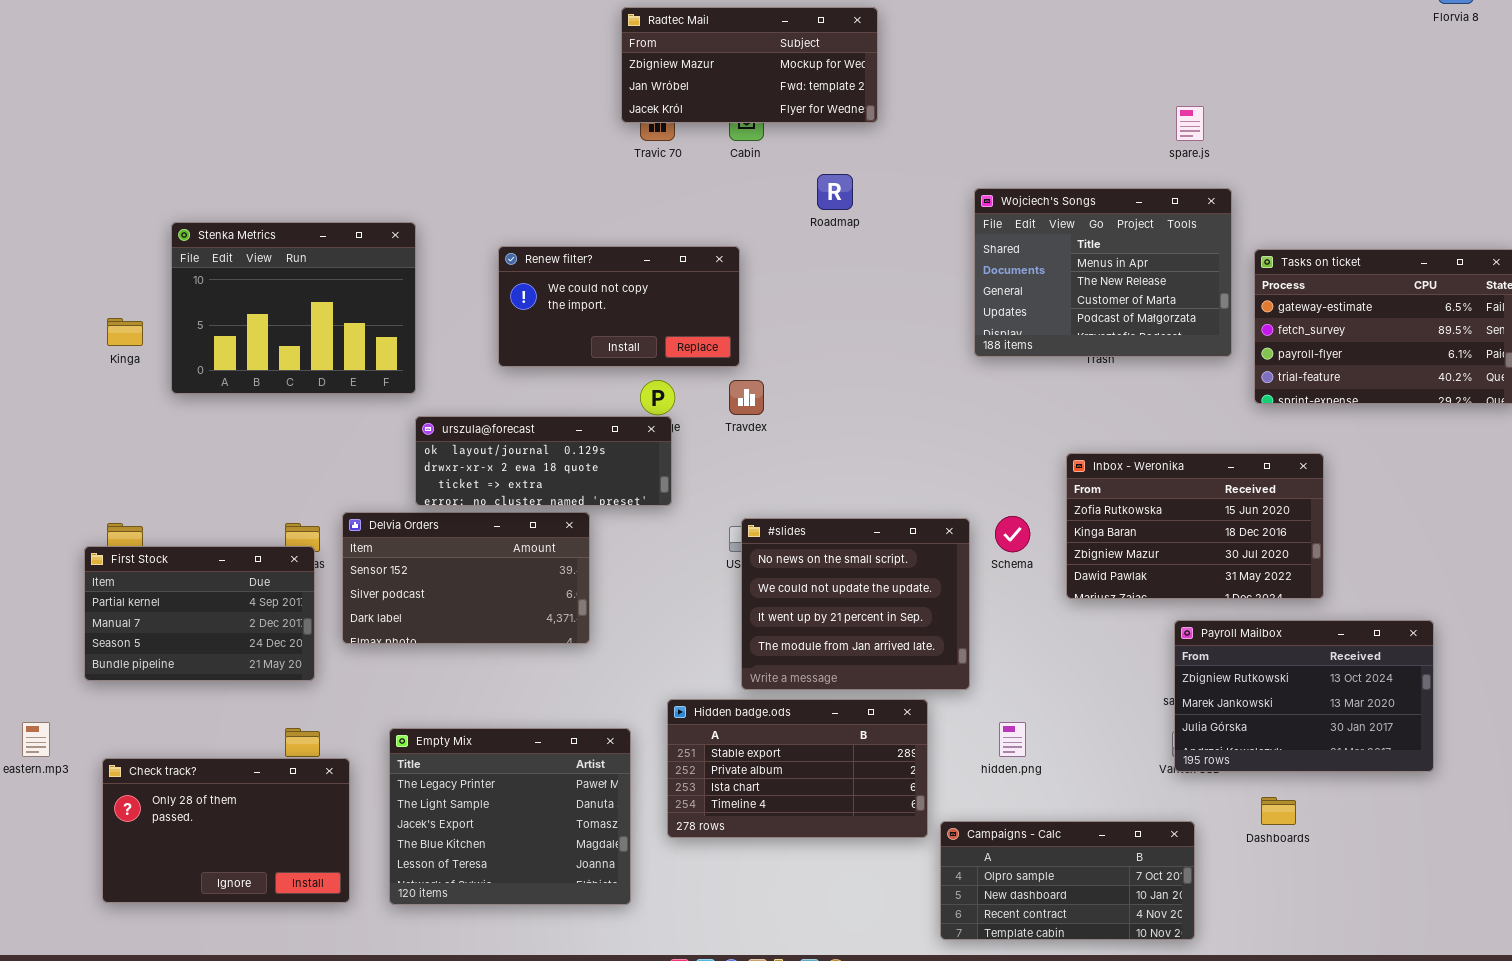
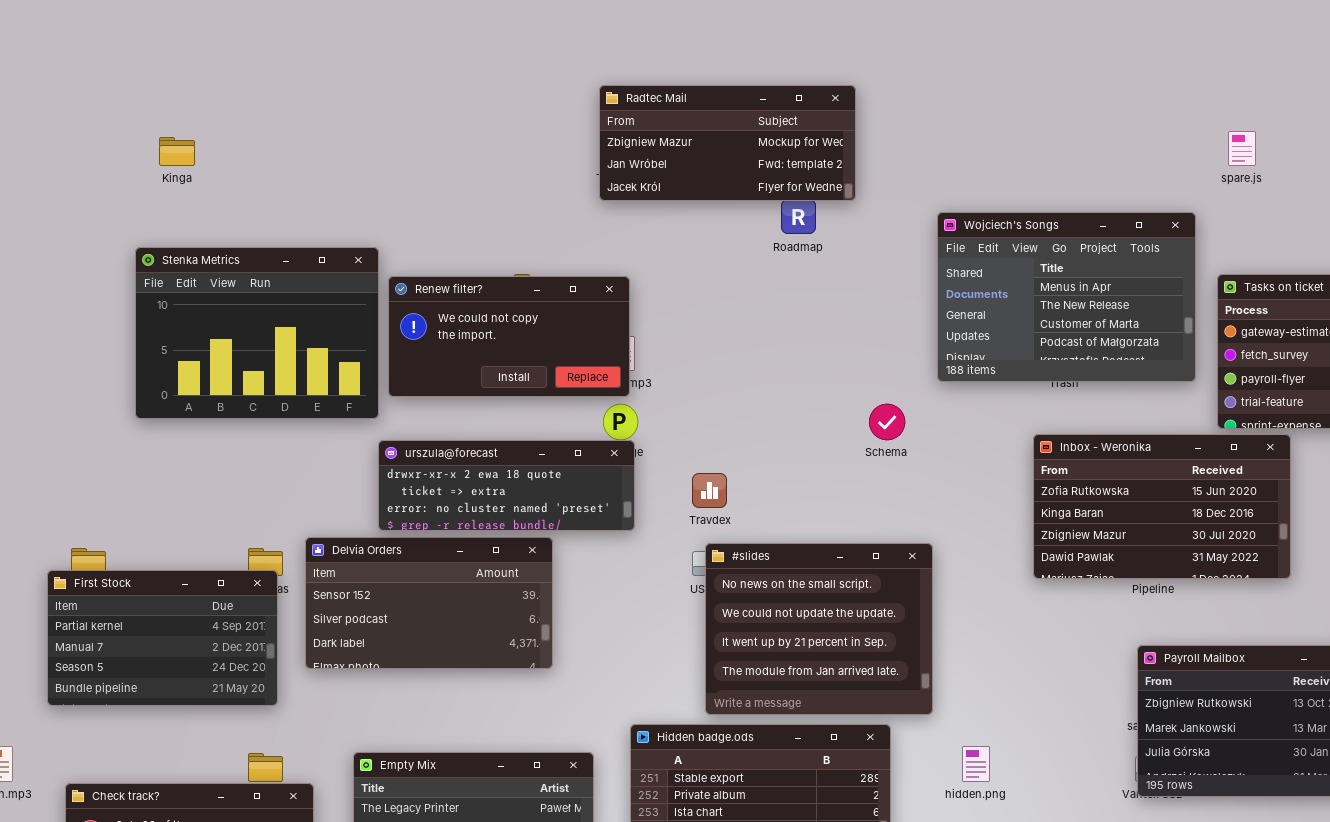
Radtec Mail: [621,7,878,123] -> [599,85,856,201], moved
spare.js: [1176,106,1204,141] -> [1228,131,1256,166], moved
Renew filter?: [498,246,740,367] -> [388,276,630,397], moved
Kinga: [107,318,143,346] -> [159,137,195,166], moved
Travdex: [729,380,764,415] -> [692,473,727,508], moved
urszula@forecast: [415,416,672,506] -> [378,440,635,531], scrolled down 1 row
Inbox - Weronika: [1066,453,1324,599] -> [1033,434,1291,579], moved
Schema: [995,516,1030,552] -> [869,404,905,440], moved

